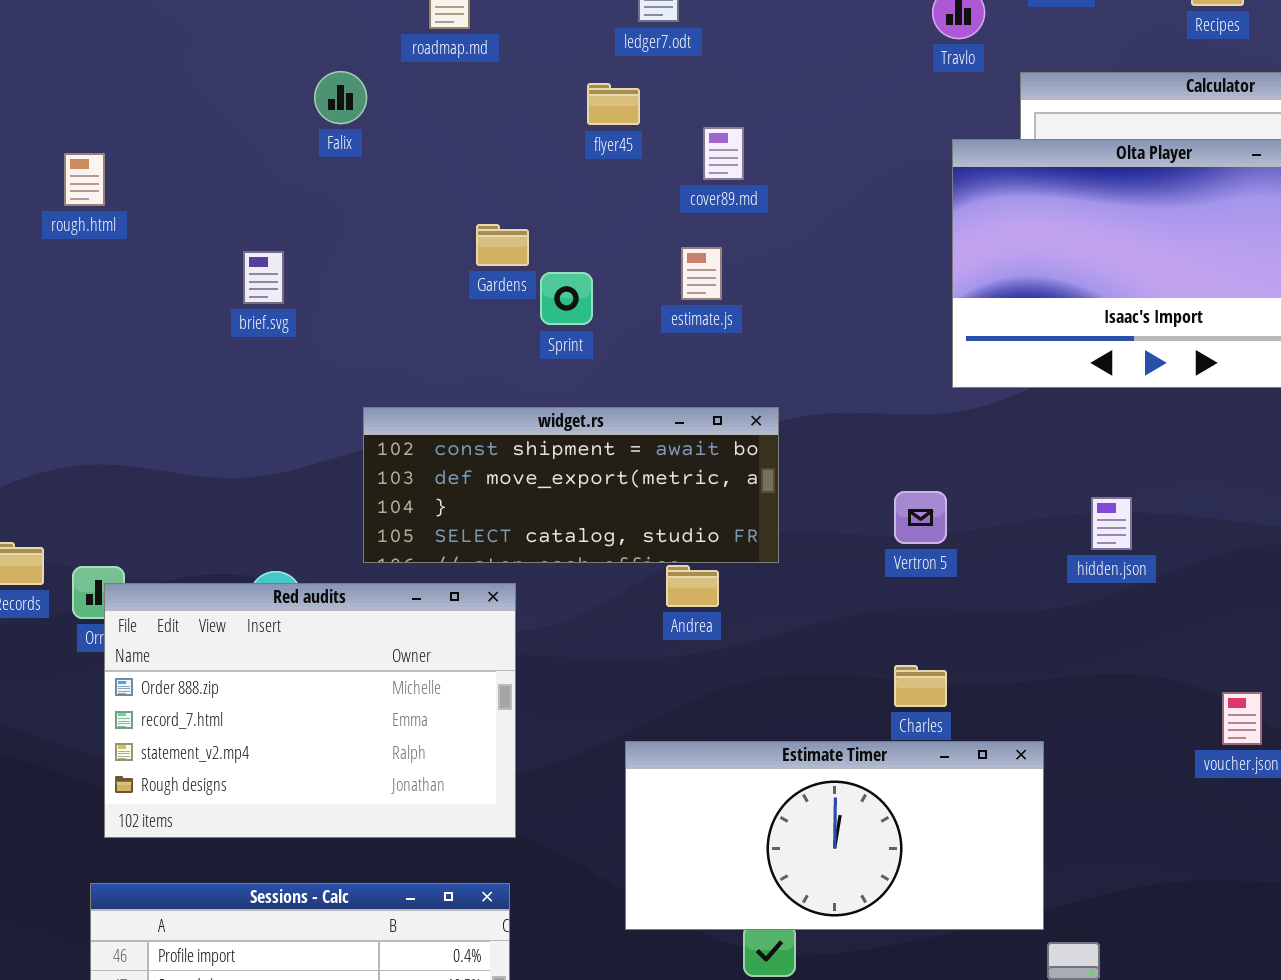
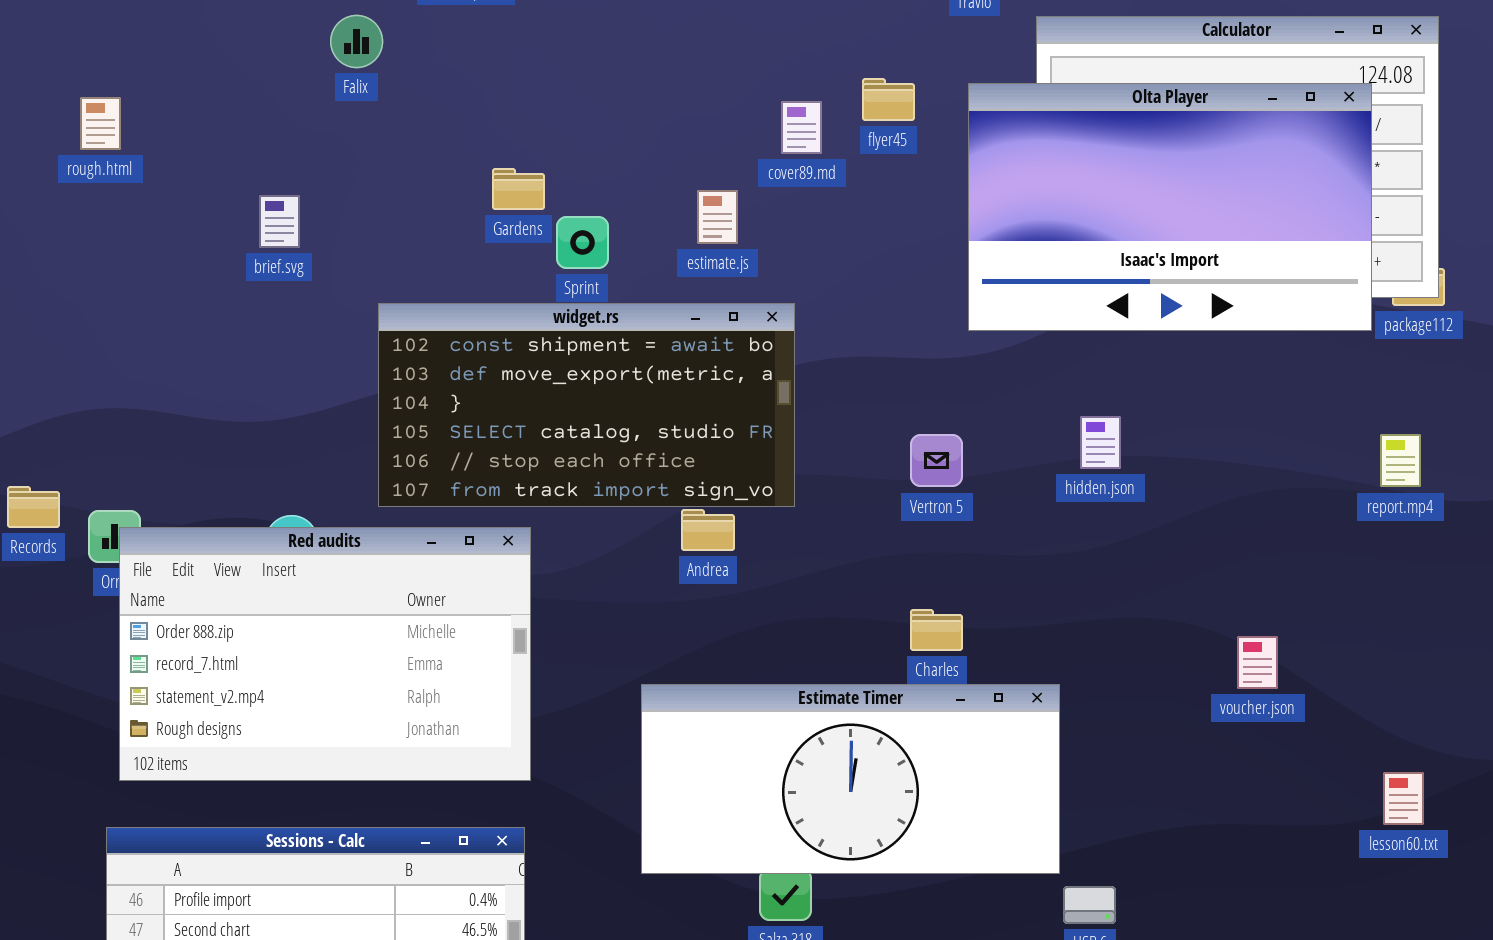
flyer45: [587,83,640,125] -> [862,78,915,121], moved
cover89.md: [703,127,744,180] -> [781,101,822,154], moved
widget.rs: [363,407,779,563] -> [378,303,795,507], resized
hidden.json: [1091,497,1132,550] -> [1080,416,1121,469], moved

